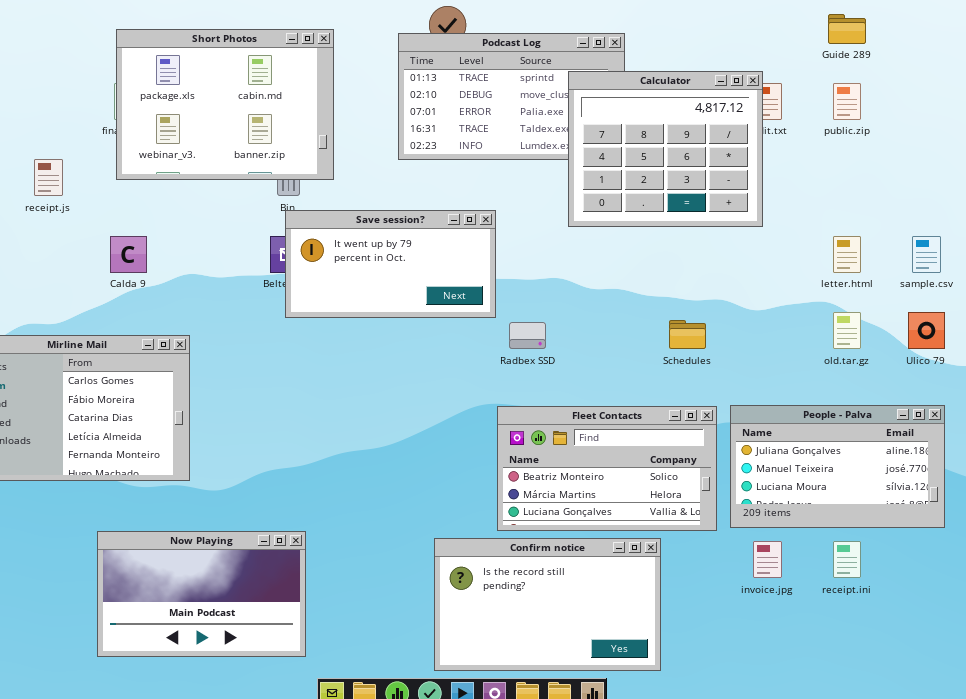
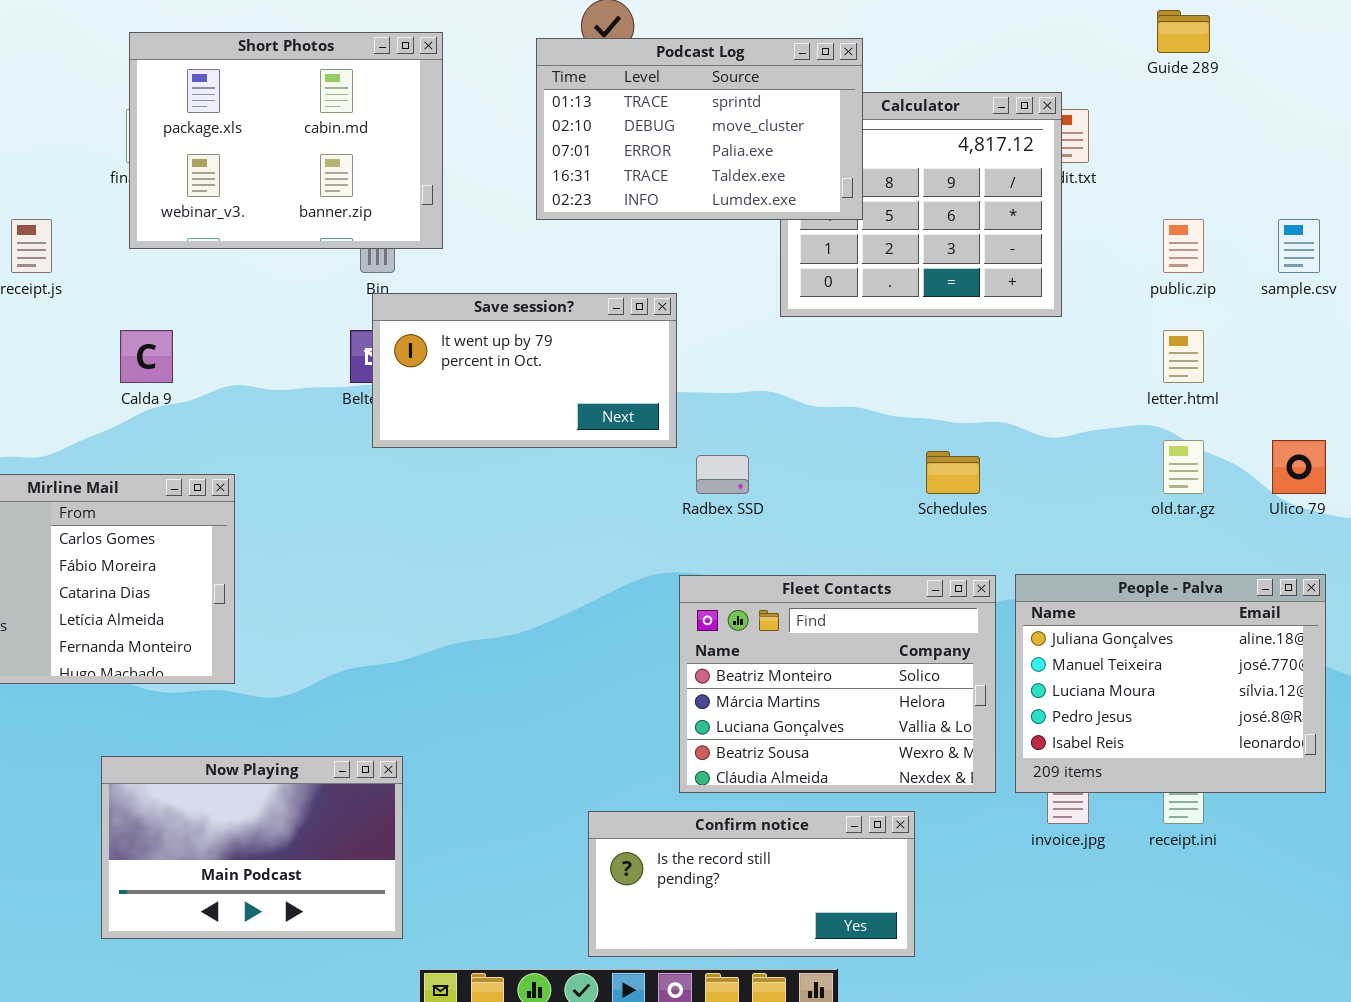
Podcast Log: [398,33,625,160] -> [536,38,863,220], raised
public.zip: [833,83,861,120] -> [1163,219,1204,273], moved
sample.csv: [912,236,941,273] -> [1278,219,1320,273], moved
People - Palva: [730,405,945,528] -> [1015,574,1326,793], resized
Fleet Contacts: [497,406,717,531] -> [679,575,996,793], resized
Confirm notice: [434,538,661,671] -> [588,811,915,957], resized

